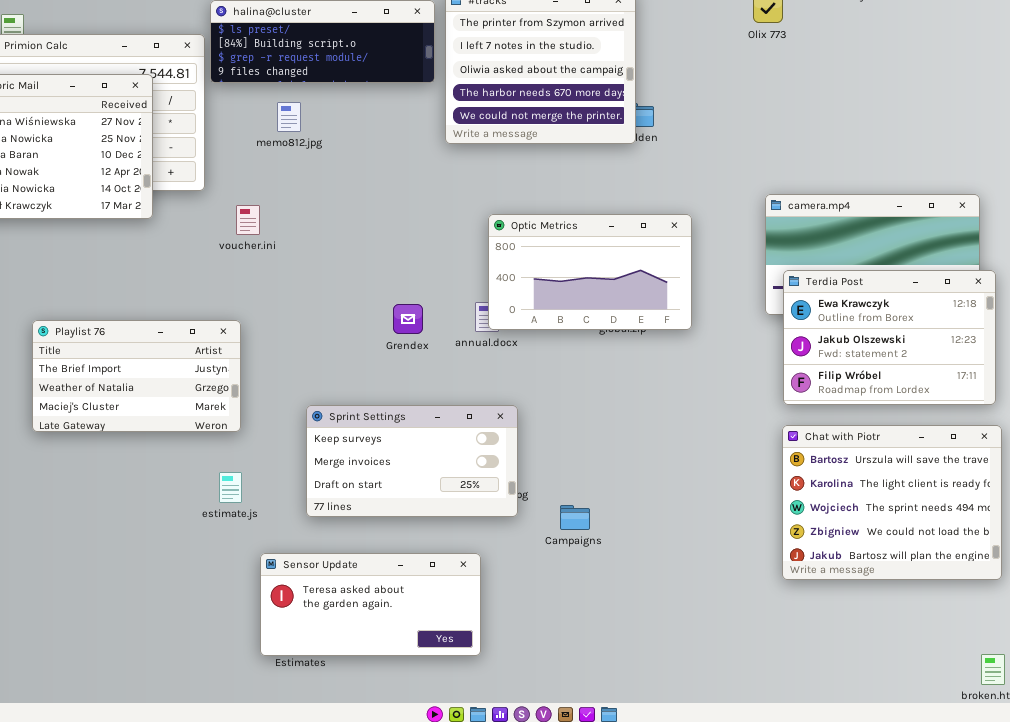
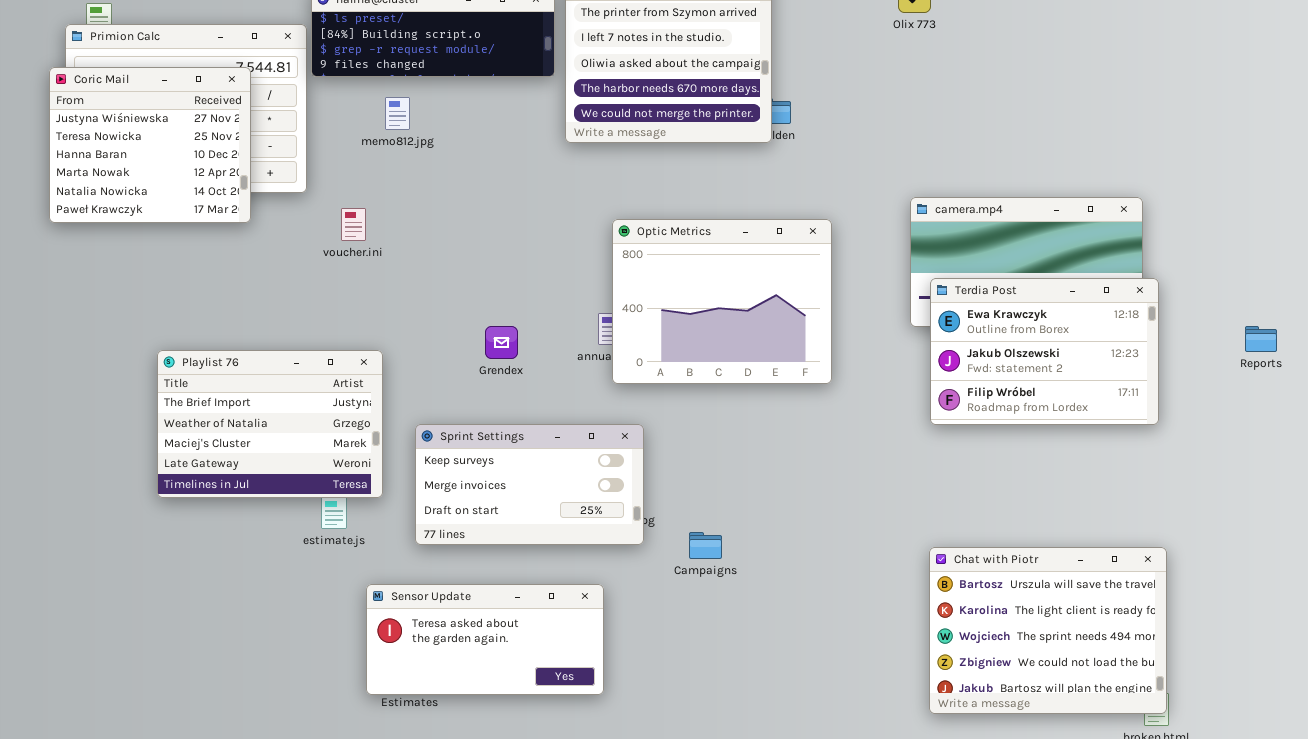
Optic Metrics: [488,214,692,330] -> [612,219,832,384], resized
Grendex: [393,304,423,334] -> [485,326,518,359], moved
Playlist 76: [32,320,241,432] -> [157,350,383,498], moved, resized
Chat with Piotr: [782,425,1002,580] -> [929,547,1167,714], moved

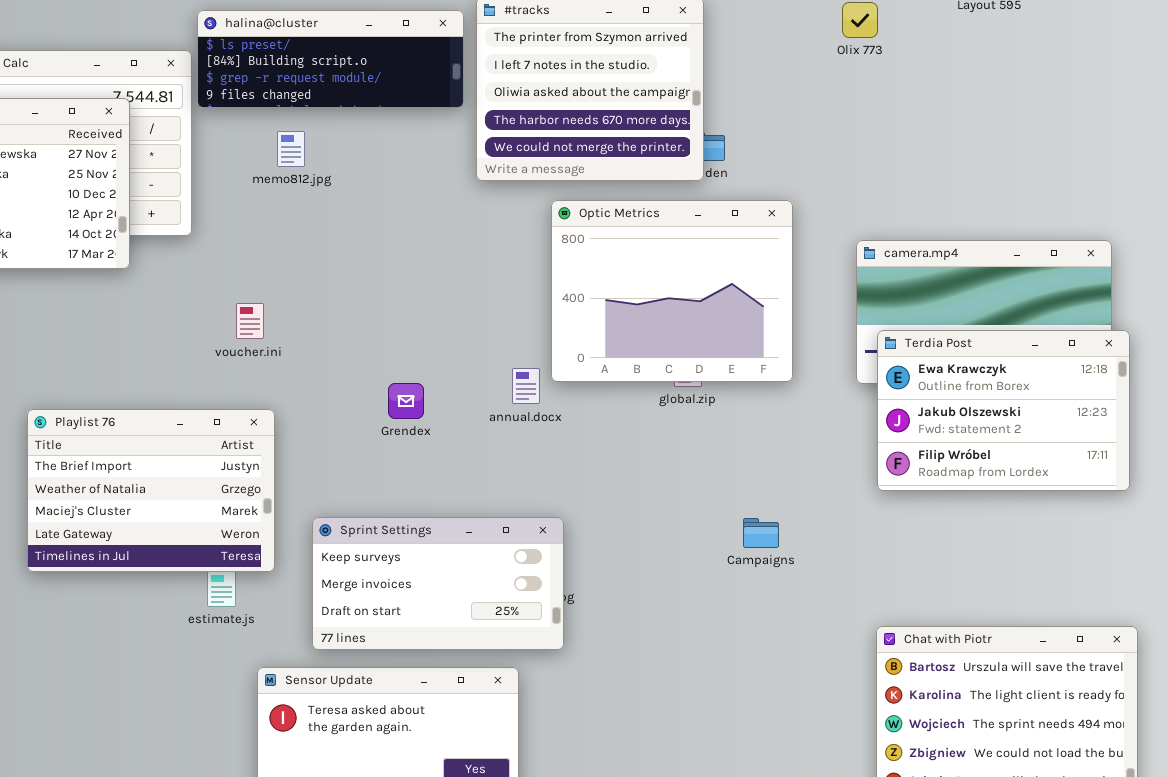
voucher.ini: [341,208,366,241] -> [236,303,264,339], moved
Optic Metrics: [612,219,832,384] -> [551,200,793,382], moved
Sprint Settings: [415,424,644,545] -> [312,517,564,650], moved
Campaigns: [689,532,722,559] -> [743,518,779,548], moved

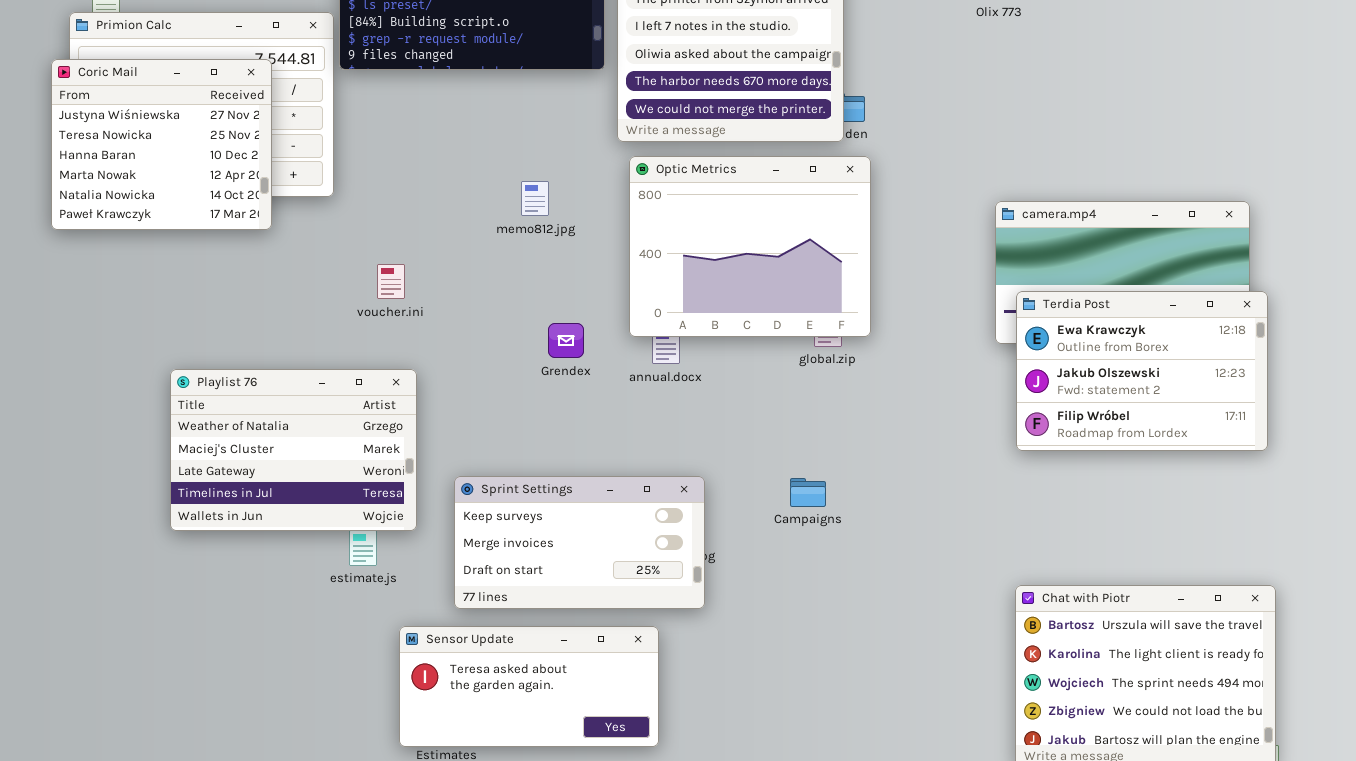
memo812.jpg: [277,131,305,167] -> [521,181,549,216], moved
Optic Metrics: [551,200,793,382] -> [629,156,871,337], moved
Grendex: [388,383,424,419] -> [548,323,584,358], moved
Playlist 76: [27,409,275,572] -> [170,369,417,531], scrolled down 1 row
Campaigns: [743,518,779,548] -> [790,478,826,507], moved

